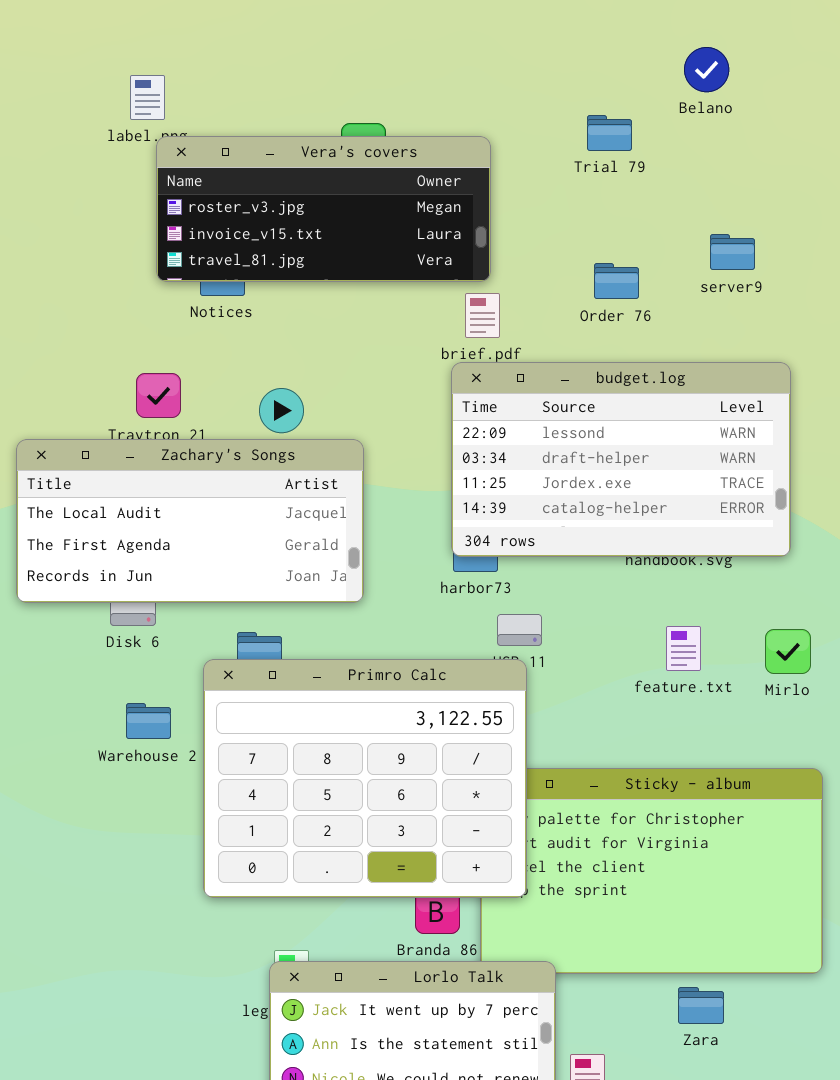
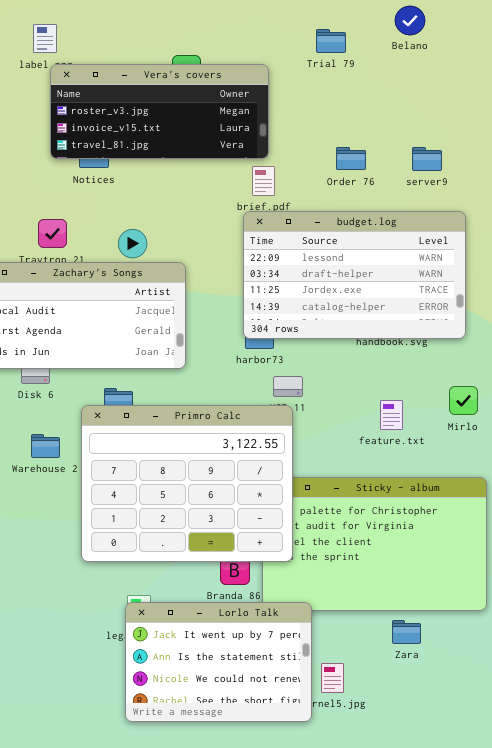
Trial 79: [587,115,632,151] -> [316,29,346,53], moved
server9: [710,234,755,270] -> [412,147,442,171], moved
feature.txt: [666,626,701,671] -> [380,400,403,430], moved

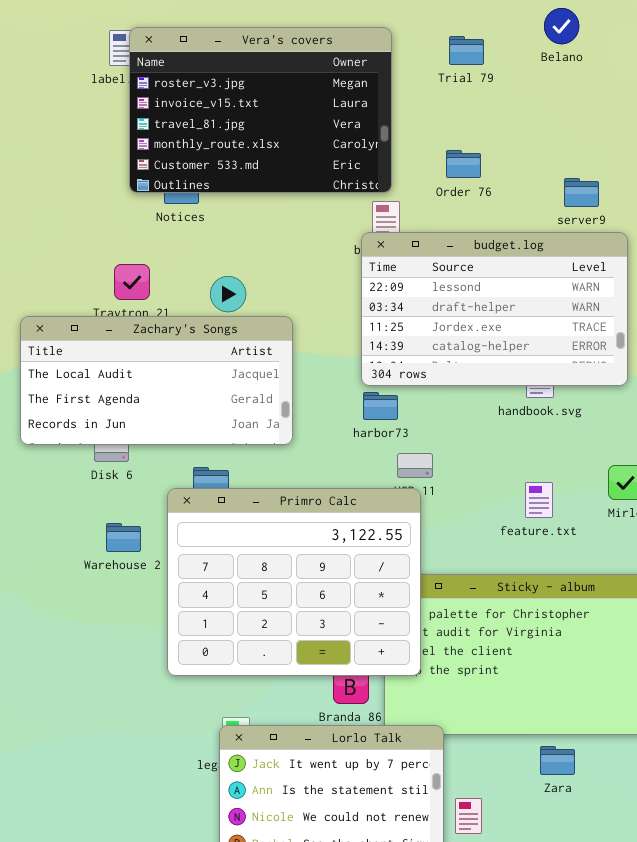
Vera's covers: [50,64,269,159] -> [129,27,392,193], resized
Order 76: [336,147,366,170] -> [446,150,481,178], moved
budget.log: [243,211,466,339] -> [361,232,628,386], moved

